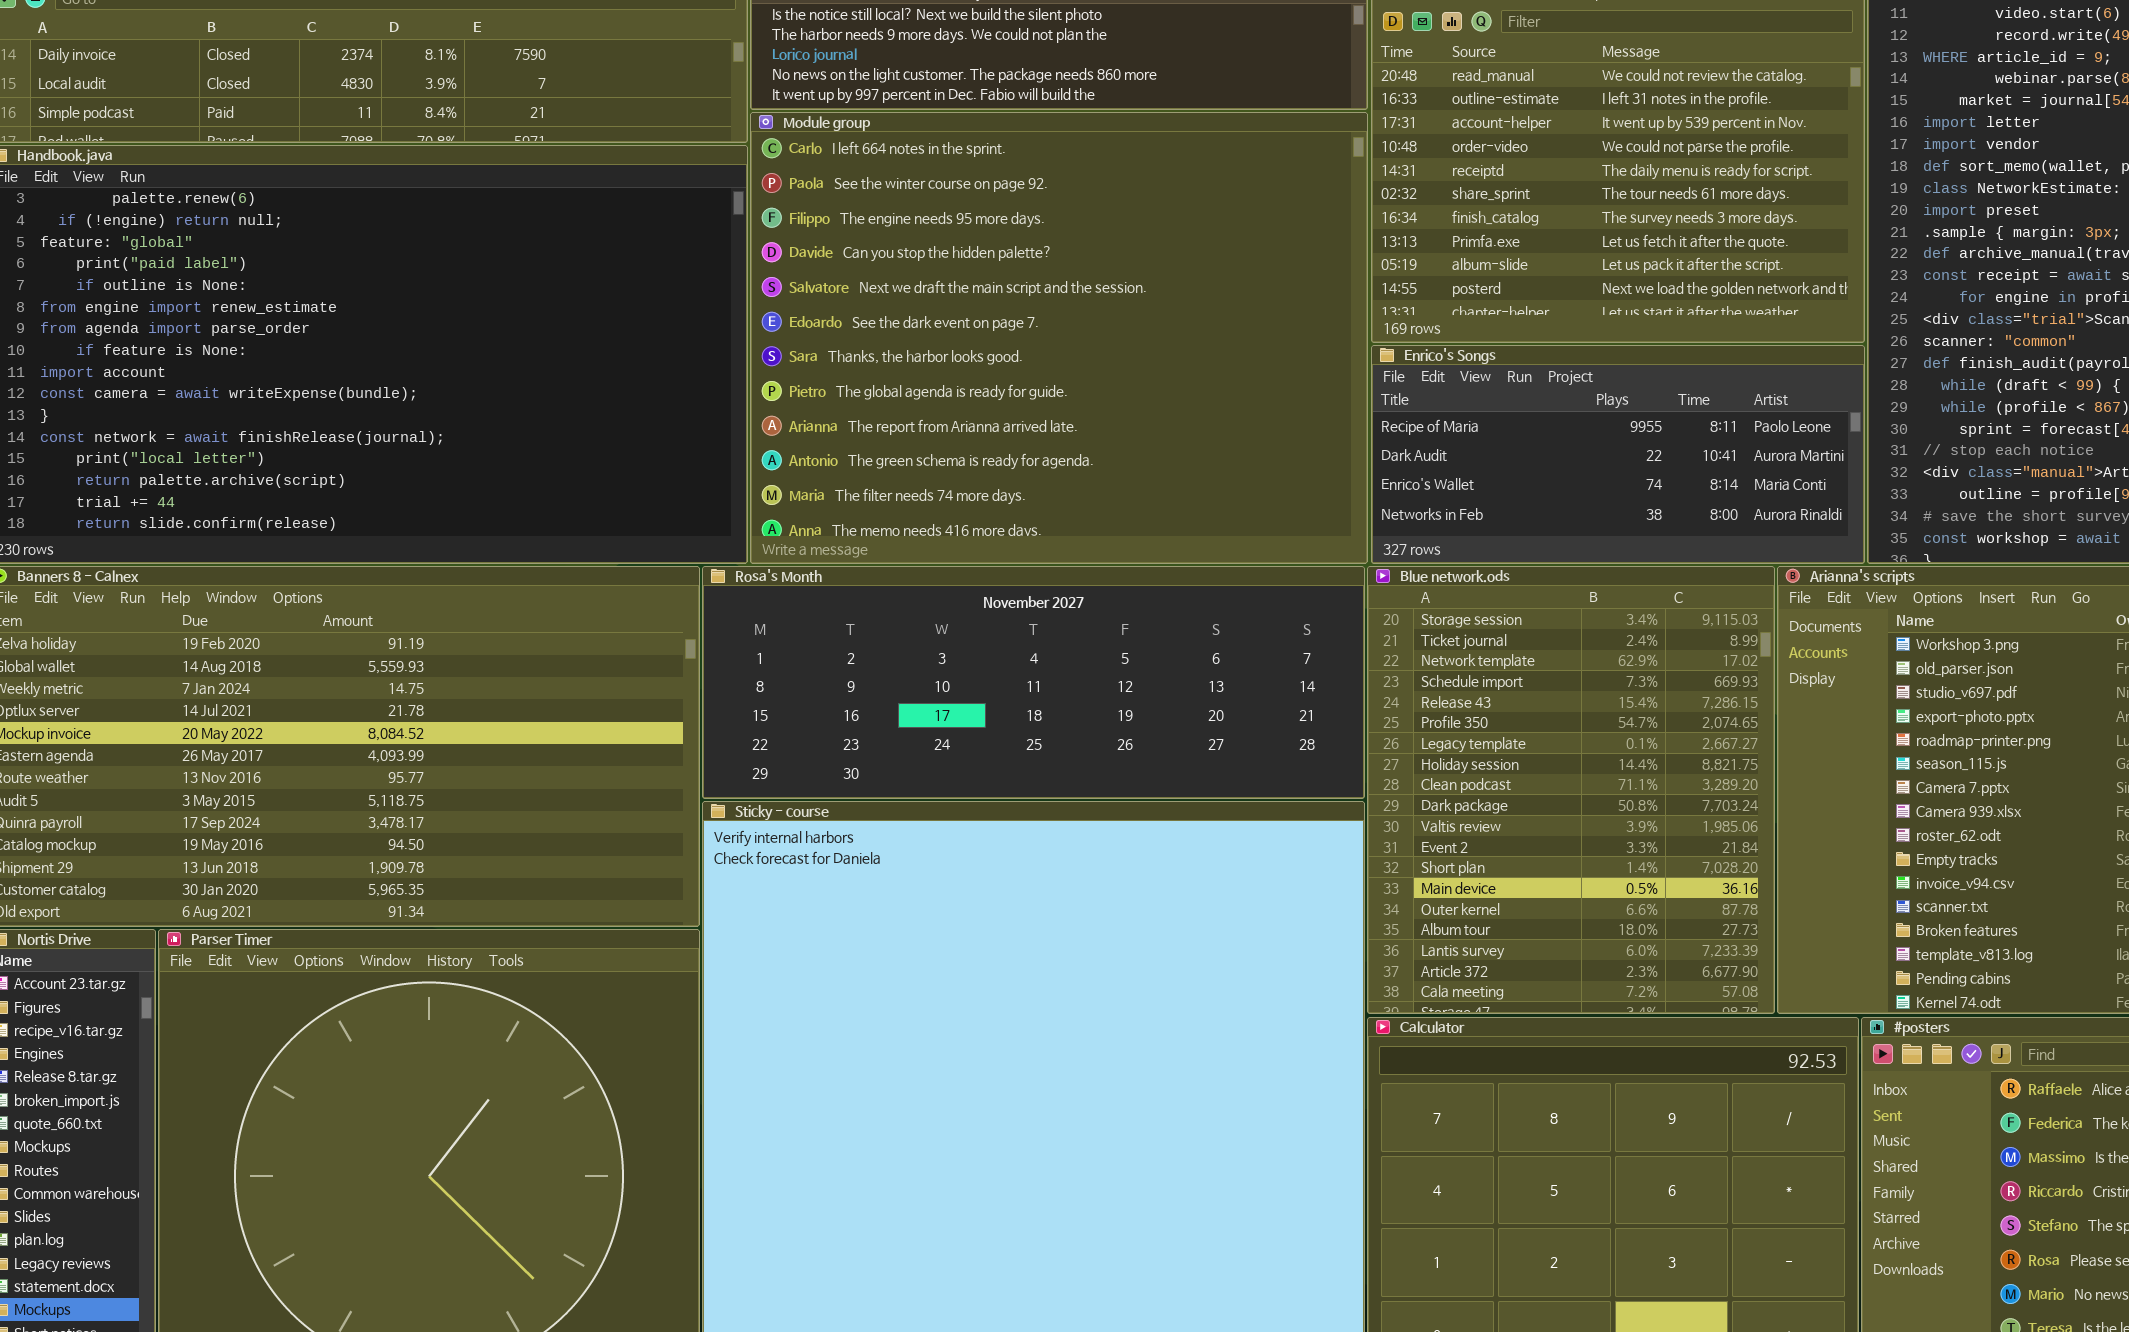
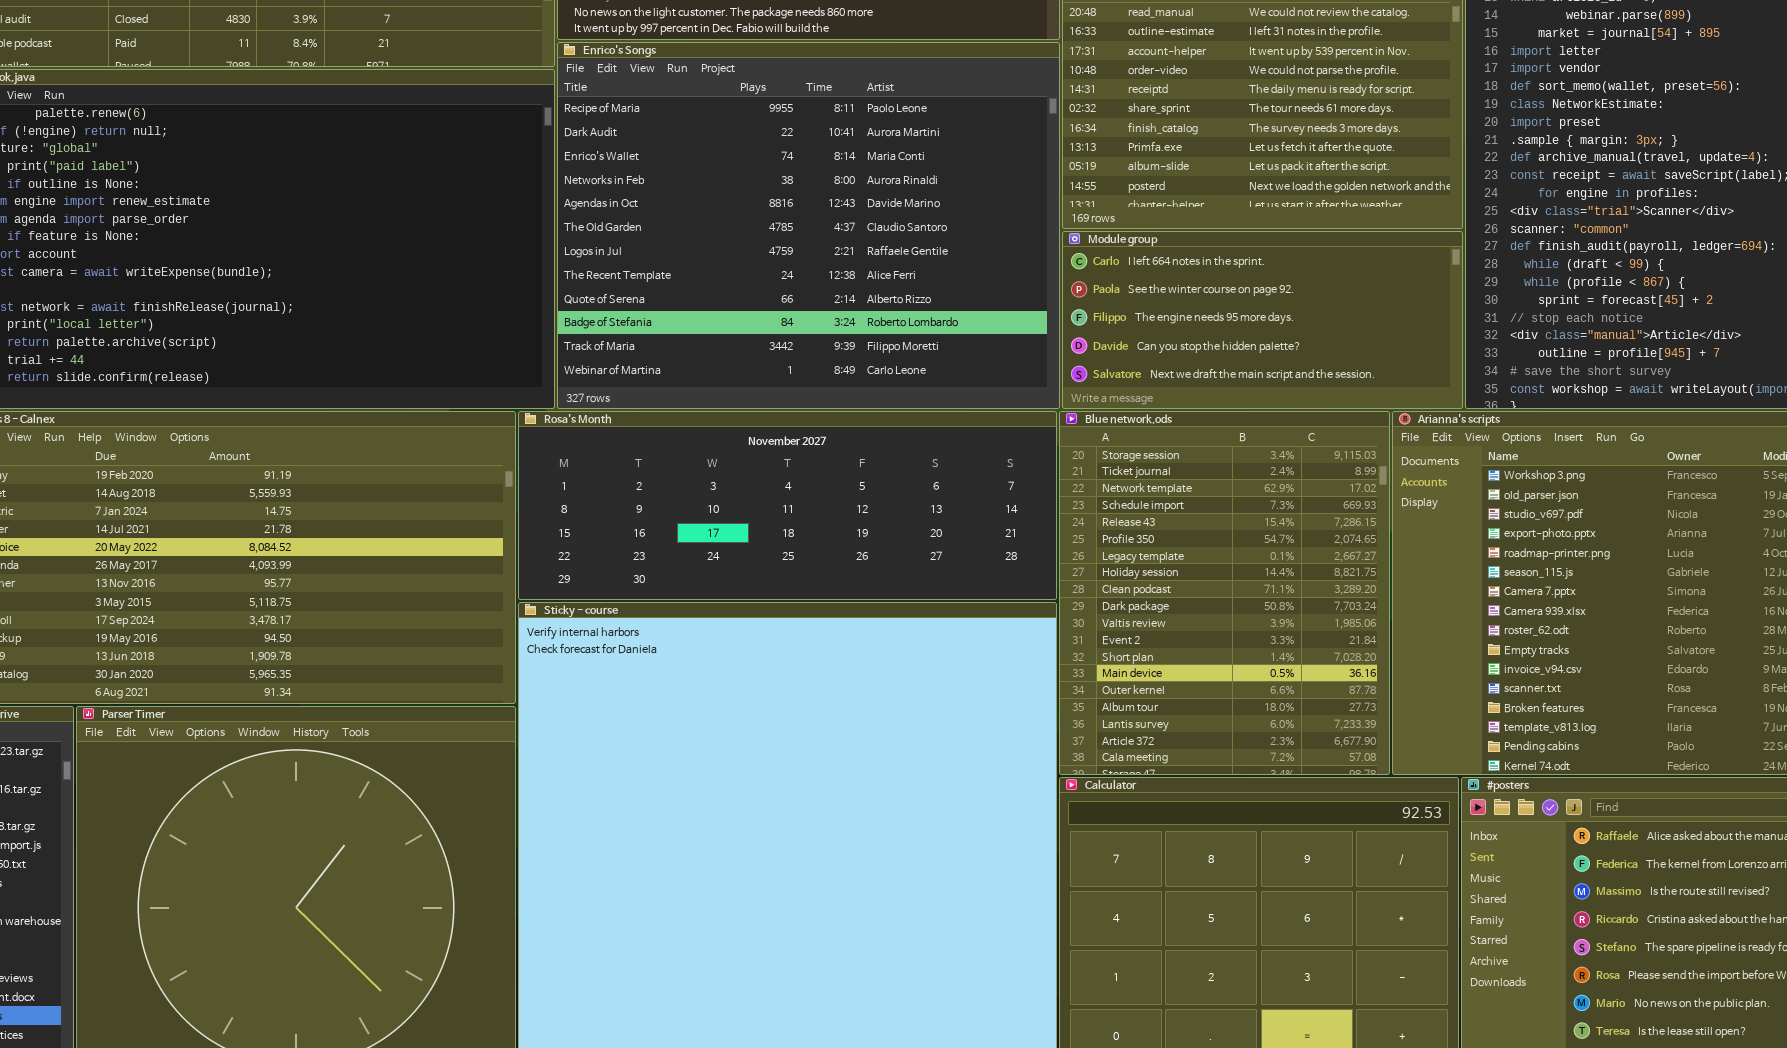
Module group: [750,112,1368,564] -> [1062,231,1463,409], moved, resized
Enrico's Songs: [1371,345,1865,564] -> [557,42,1060,409], moved, resized

